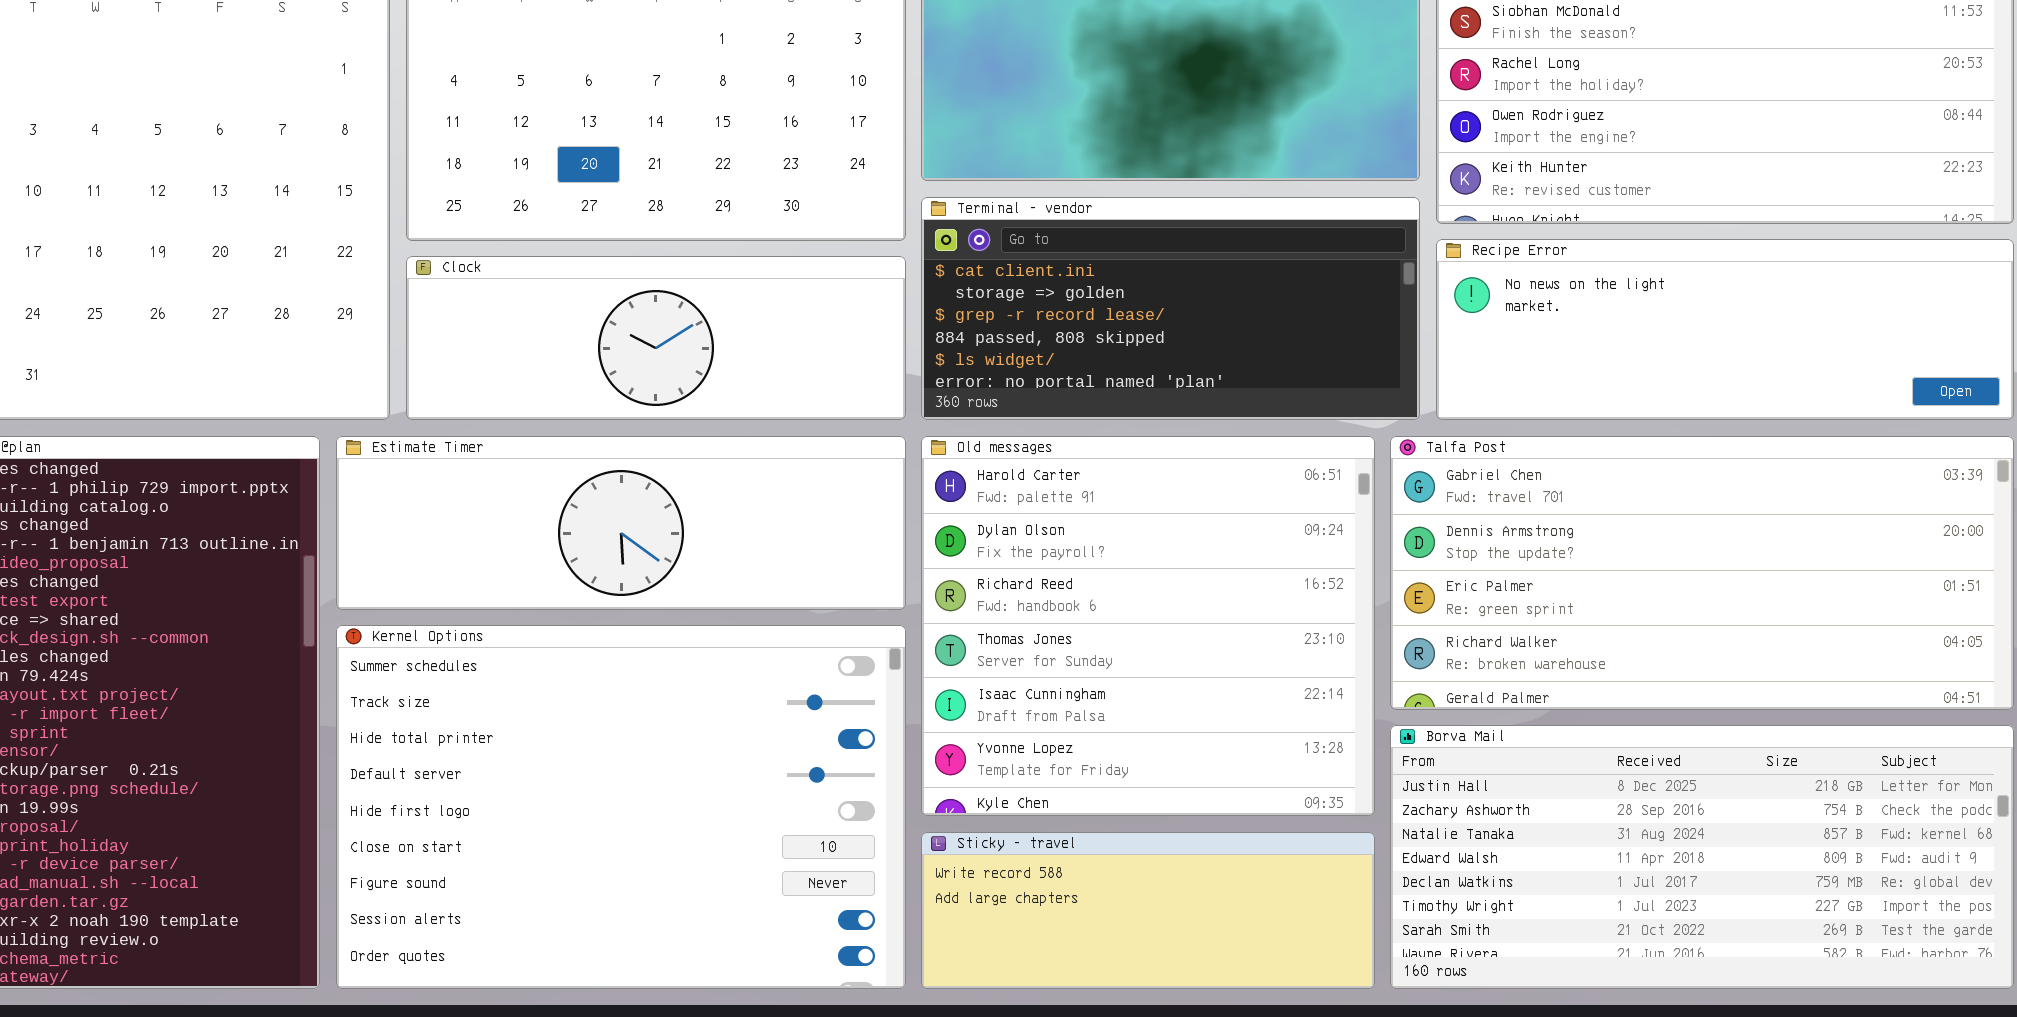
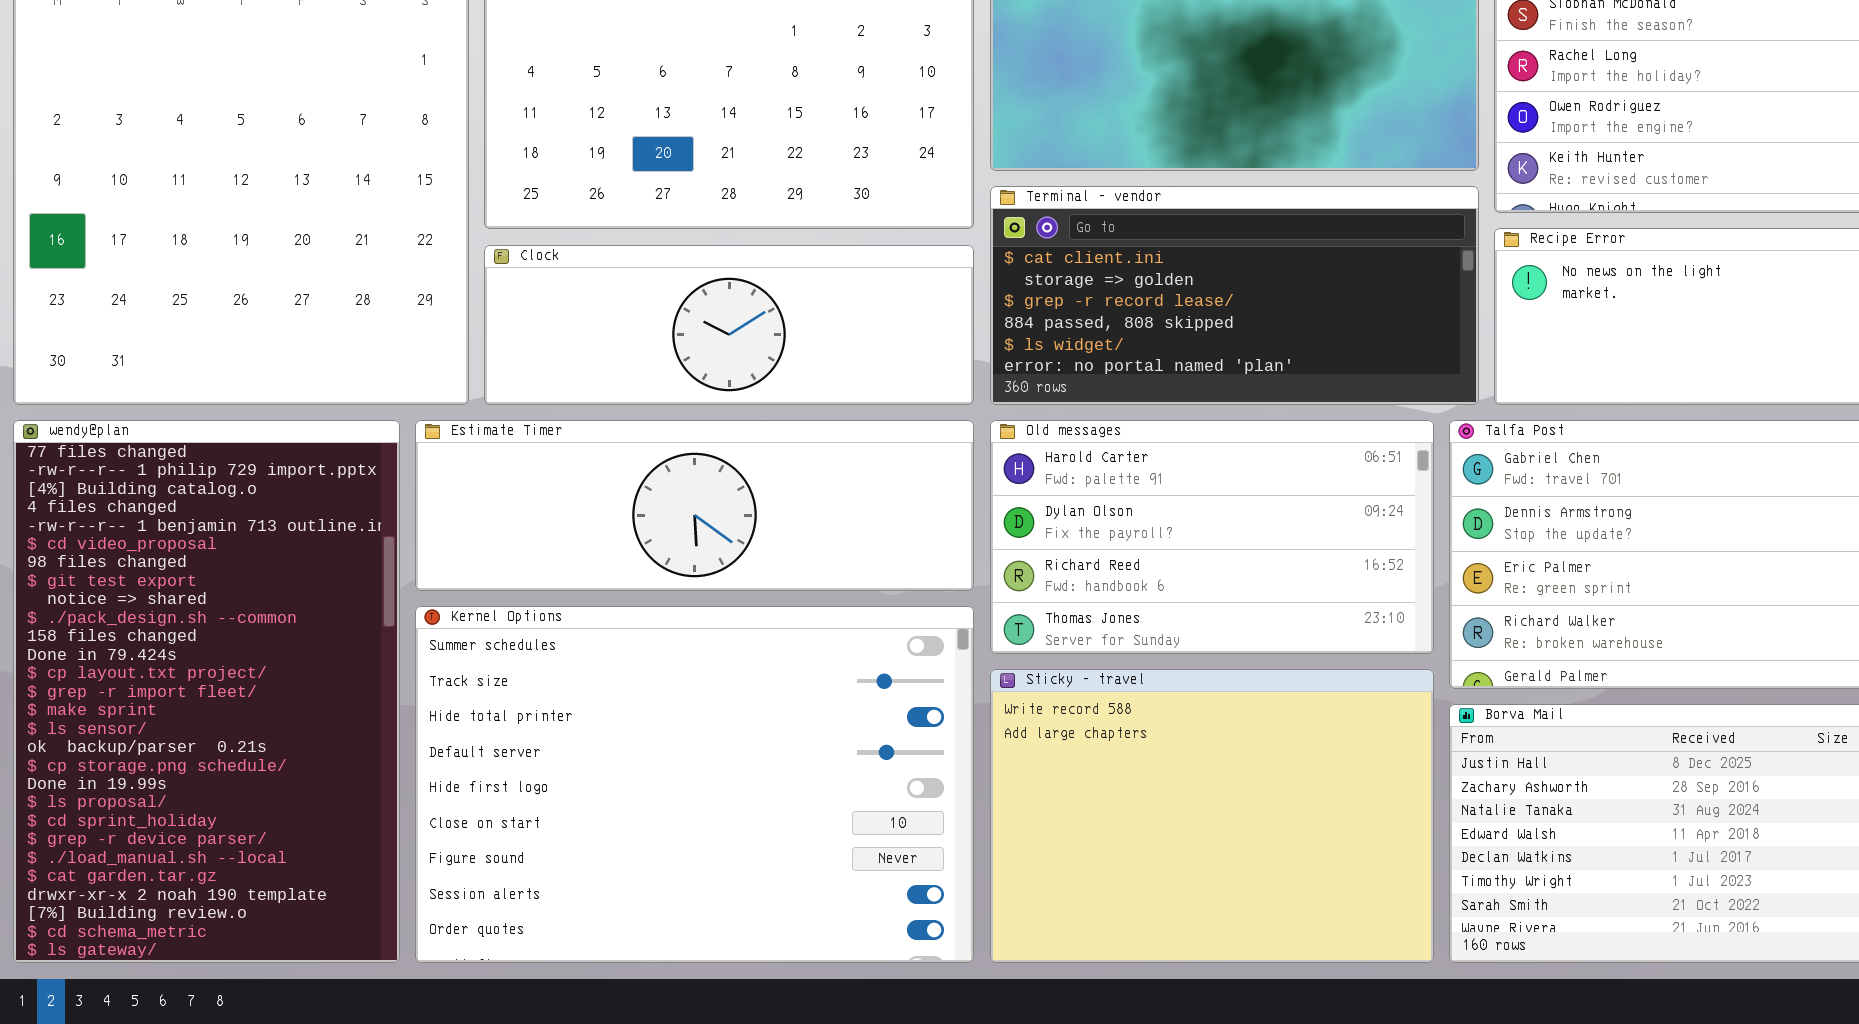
Old messages: [921,436,1375,816] -> [990,420,1434,654], resized
Sticky - travel: [921,832,1375,989] -> [990,669,1434,963], resized

